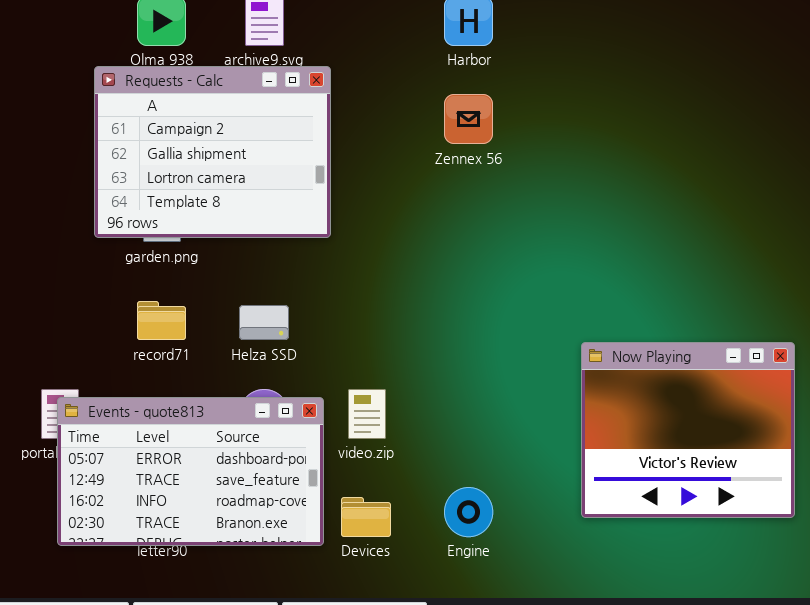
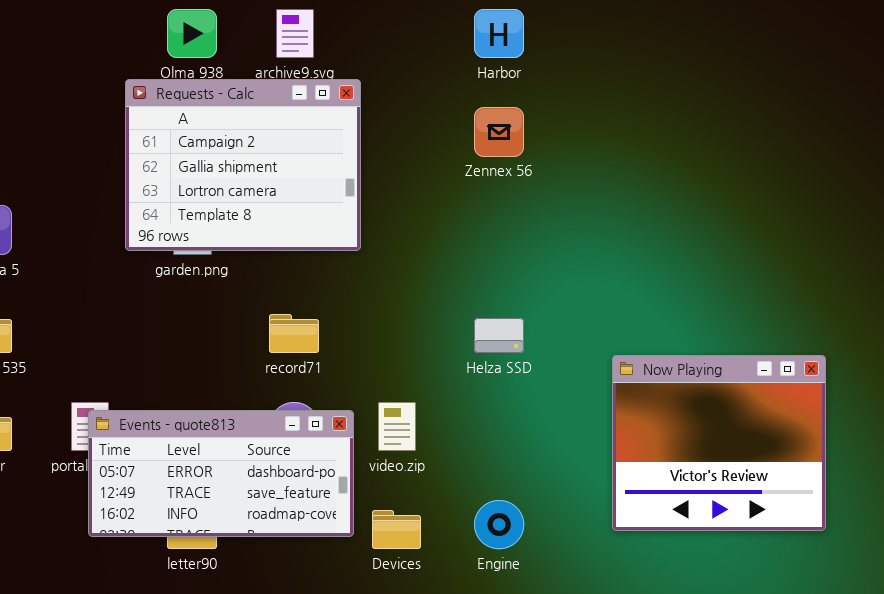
record71: [137,301,186,340] -> [269,314,319,353], moved
Helza SSD: [239,305,289,340] -> [474,318,524,353], moved
Events - quote813: [57,397,324,546] -> [88,410,354,537], resized

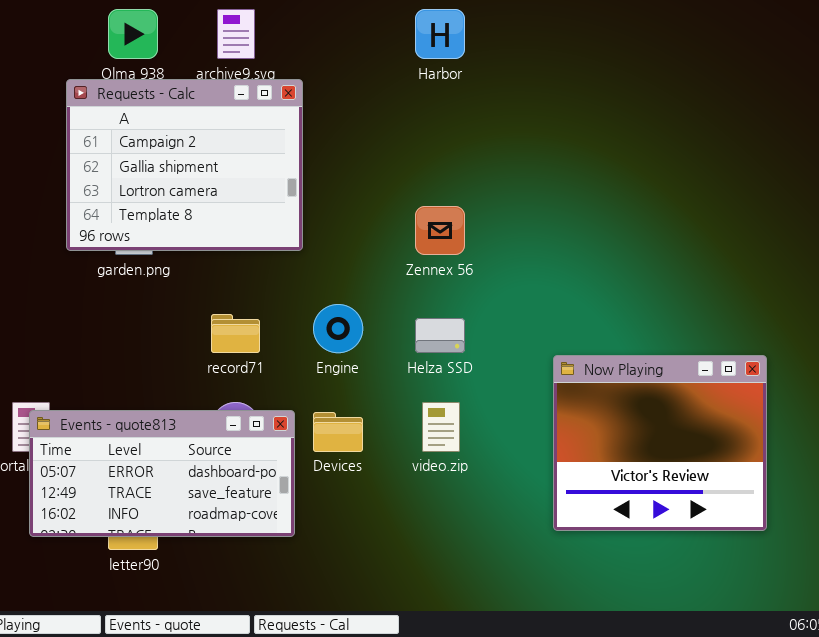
Zennex 56: [474,107,524,157] -> [415,206,465,255], moved
video.zip: [378,402,416,451] -> [422,402,460,452], moved
Engine: [474,500,524,549] -> [313,304,363,353], moved
Devices: [372,510,421,549] -> [313,412,363,452], moved

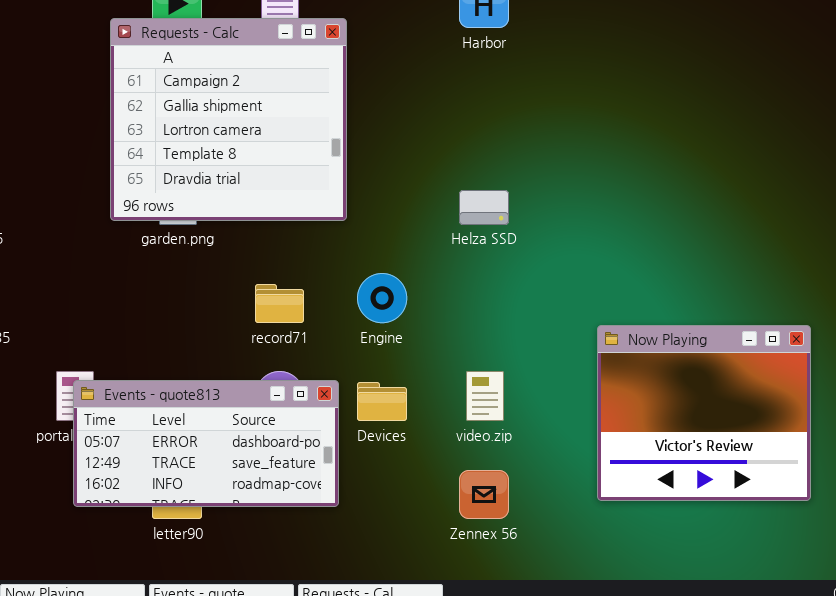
Requests - Calc: [66,79,303,251] -> [110,18,347,221], resized
Zennex 56: [415,206,465,255] -> [459,470,509,519], moved
Helza SSD: [415,318,465,353] -> [459,190,509,225], moved

